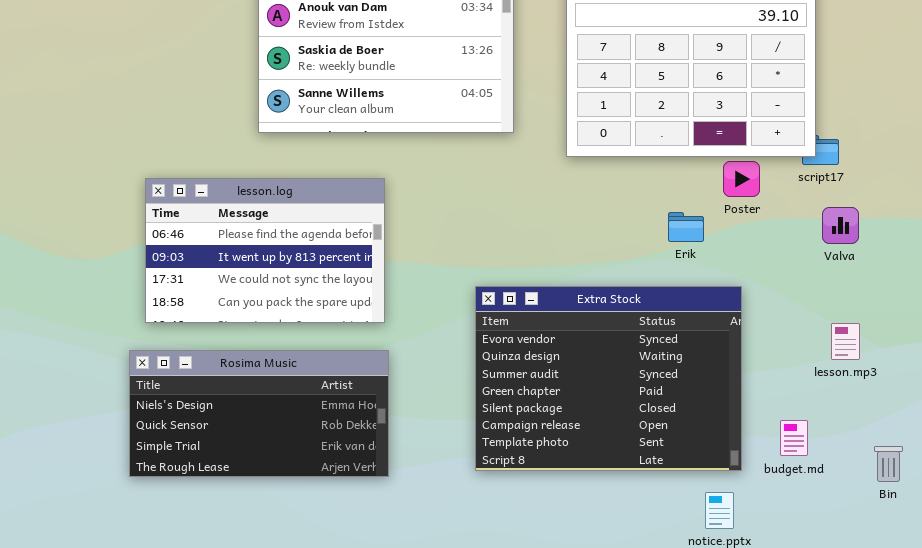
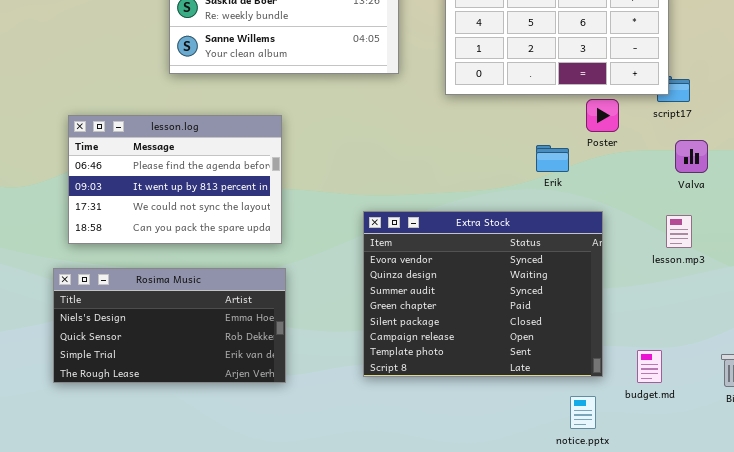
lesson.mp3: [831,323,860,360] -> [666,215,692,248], moved
budget.md: [780,420,808,456] -> [637,350,662,383], moved

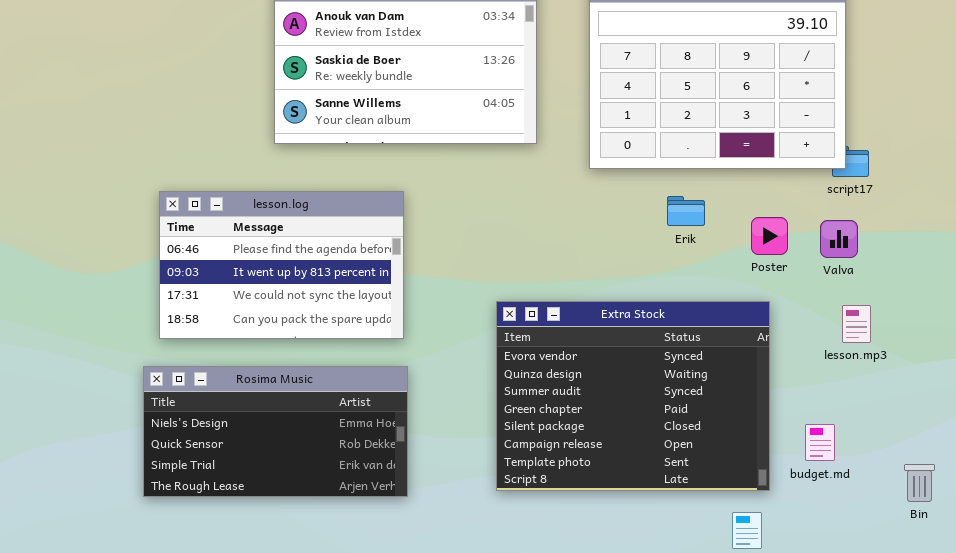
Poster: [586,99,619,132] -> [751,217,788,255], moved
Valva: [675,140,708,173] -> [820,220,858,258], moved
Erik: [536,145,569,172] -> [667,196,705,226], moved
budget.md: [637,350,662,383] -> [805,424,835,461], moved

